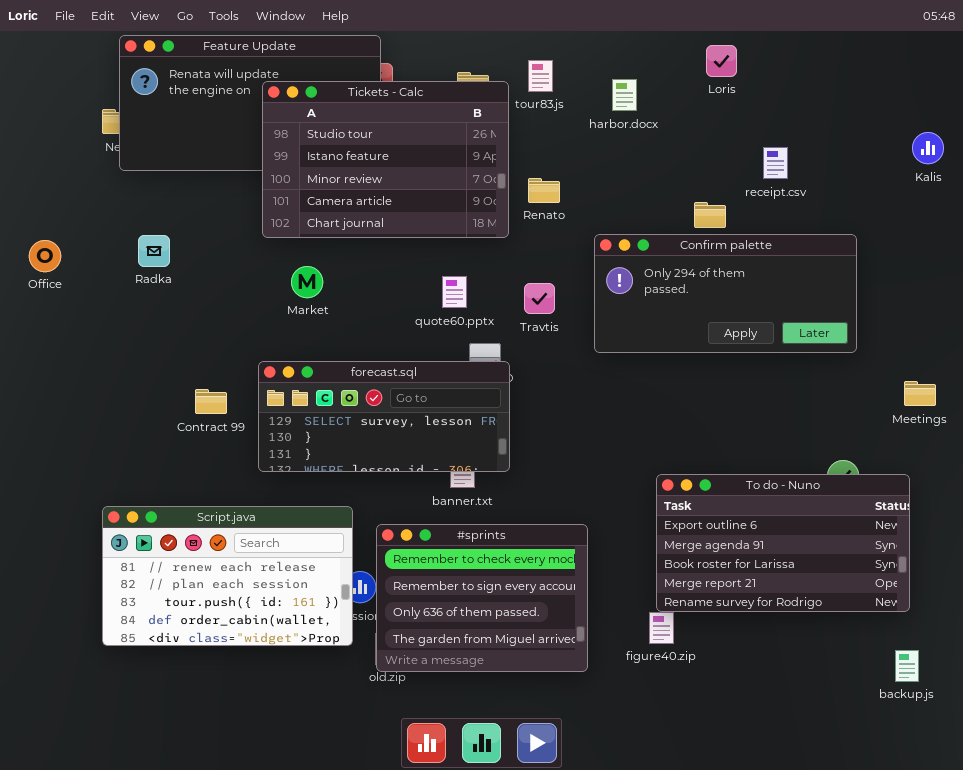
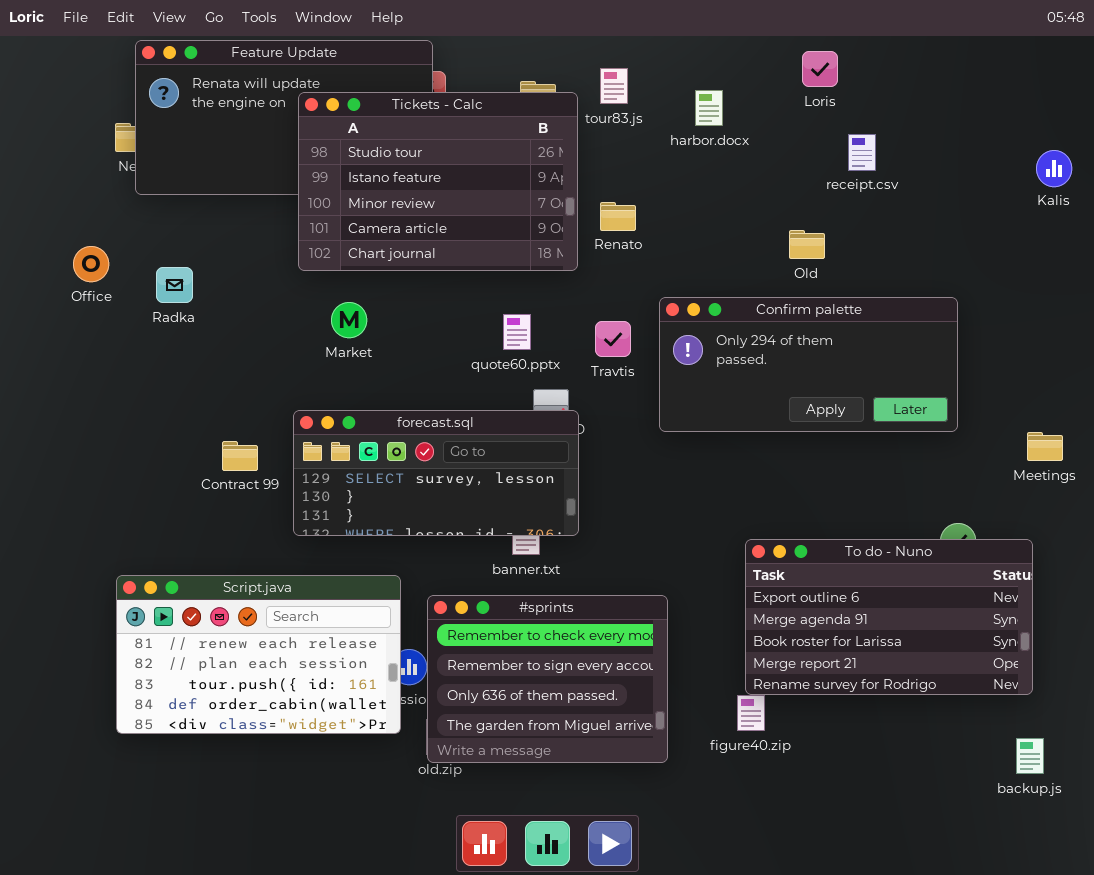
receipt.csv: [763,147,788,179] -> [848,134,876,171], moved
Confirm palette: [594,234,857,353] -> [659,297,958,432], moved
Office: [29,240,61,272] -> [73,246,109,282], moved

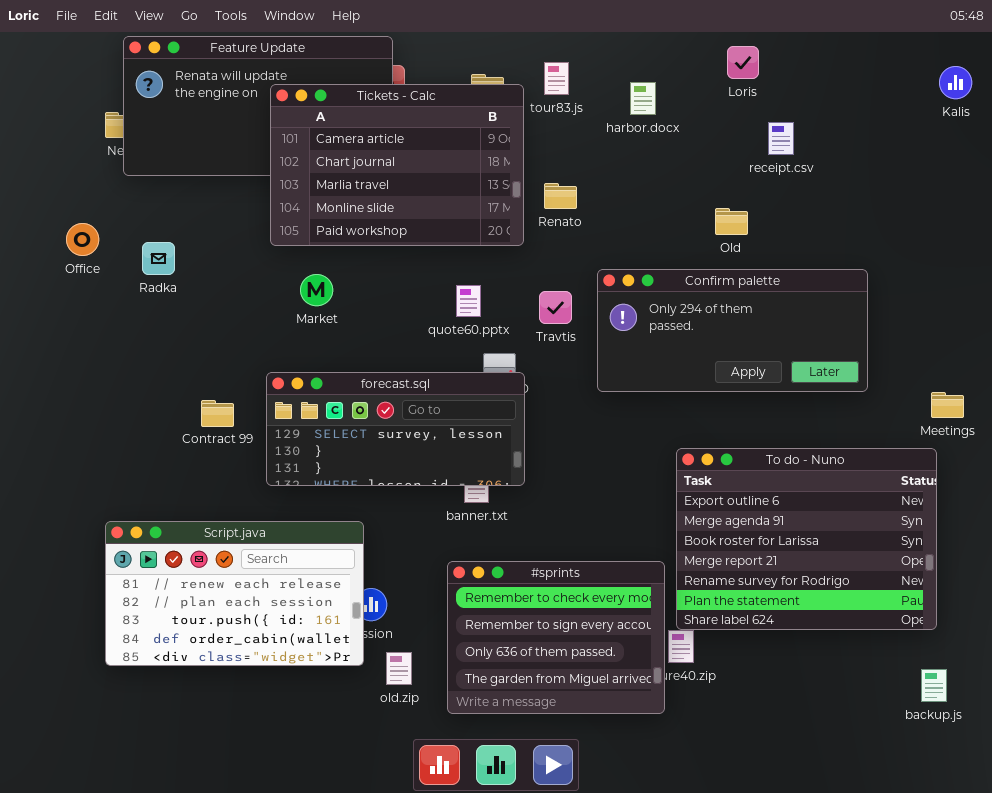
Tickets - Calc: [298,92,578,271] -> [270,84,524,246], scrolled down 3 rows
Kalis: [1036,150,1072,187] -> [939,66,972,99], moved
To do - Nuno: [745,539,1033,695] -> [676,448,937,630], resized
#sprints: [427,595,668,763] -> [447,561,665,714], moved

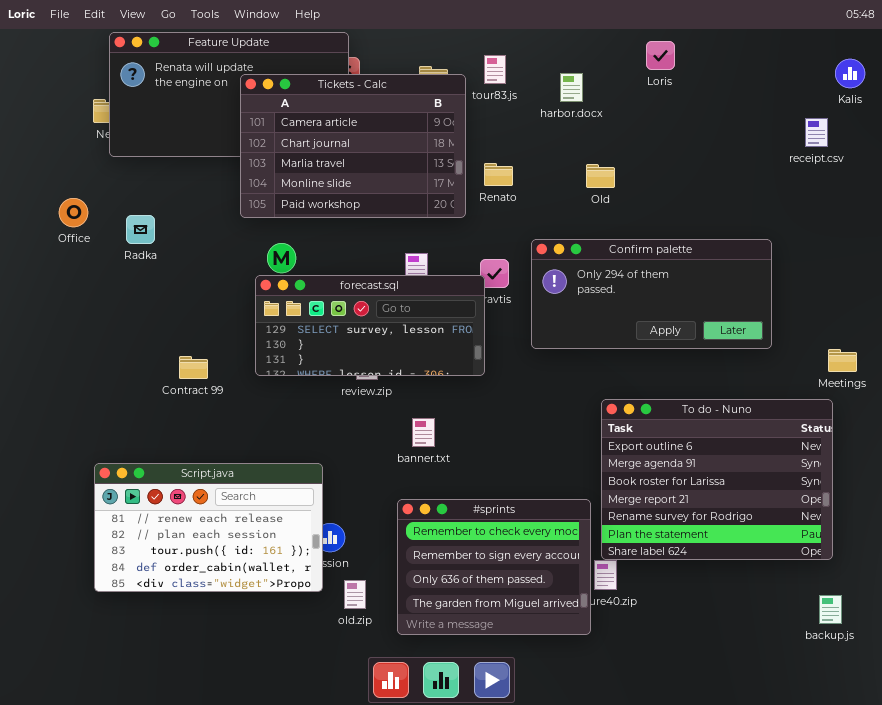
receipt.csv: [768,122,794,155] -> [805,118,828,147], moved
Old: [715,208,748,235] -> [586,164,615,188], moved
forecast.sql: [266,372,525,486] -> [255,275,485,376], moved

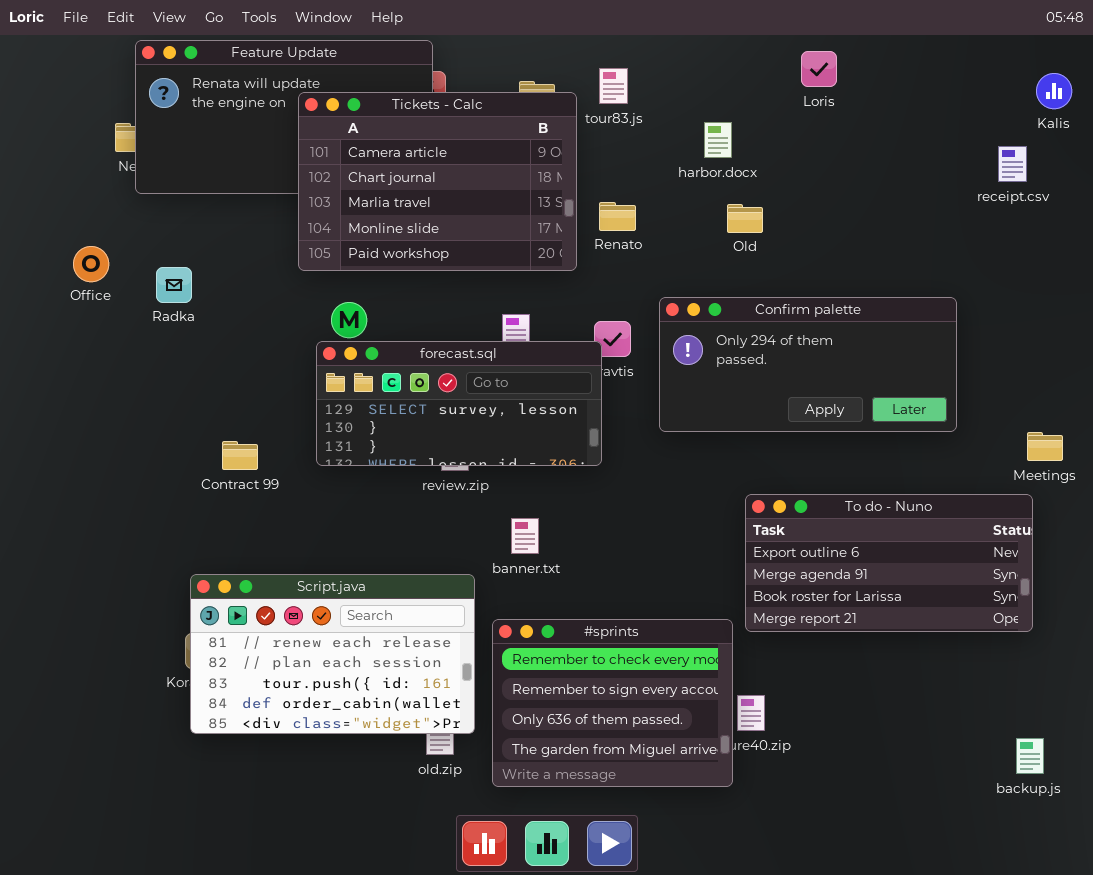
harbor.docx: [560,73,583,102] -> [704,122,732,158], moved
To do - Nuno: [601,399,833,560] -> [745,494,1033,632], resized
Script.java: [94,463,323,592] -> [190,574,475,734], moved

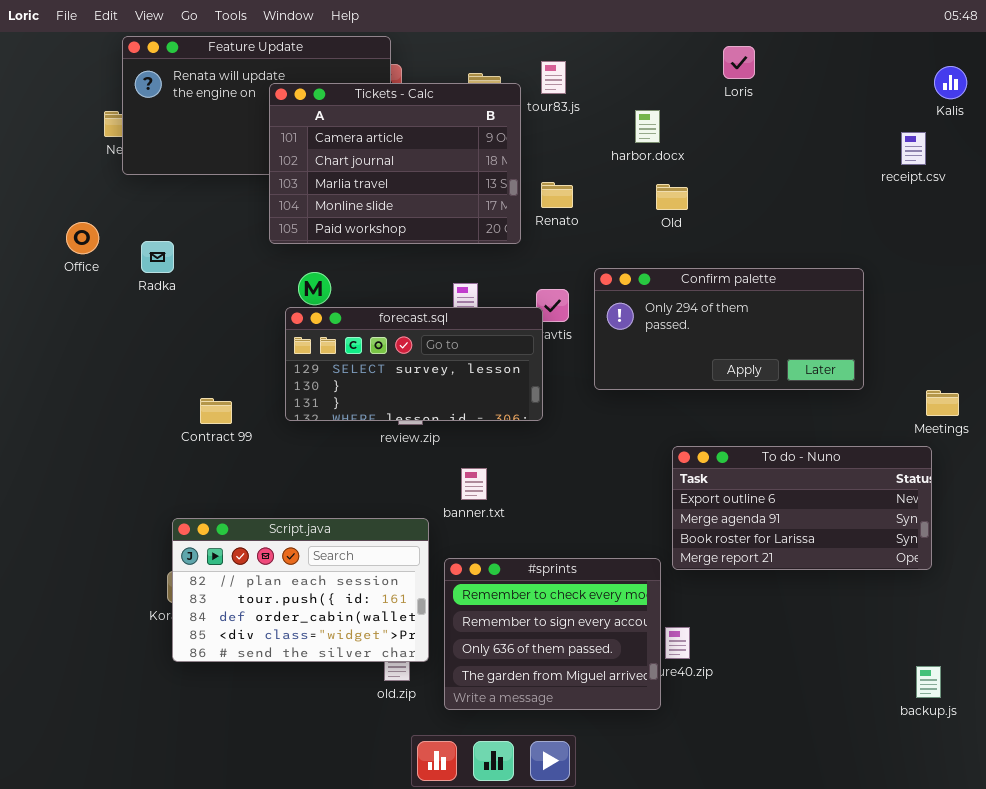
Script.java: [190,574,475,734] -> [172,518,429,662], scrolled down 1 row

